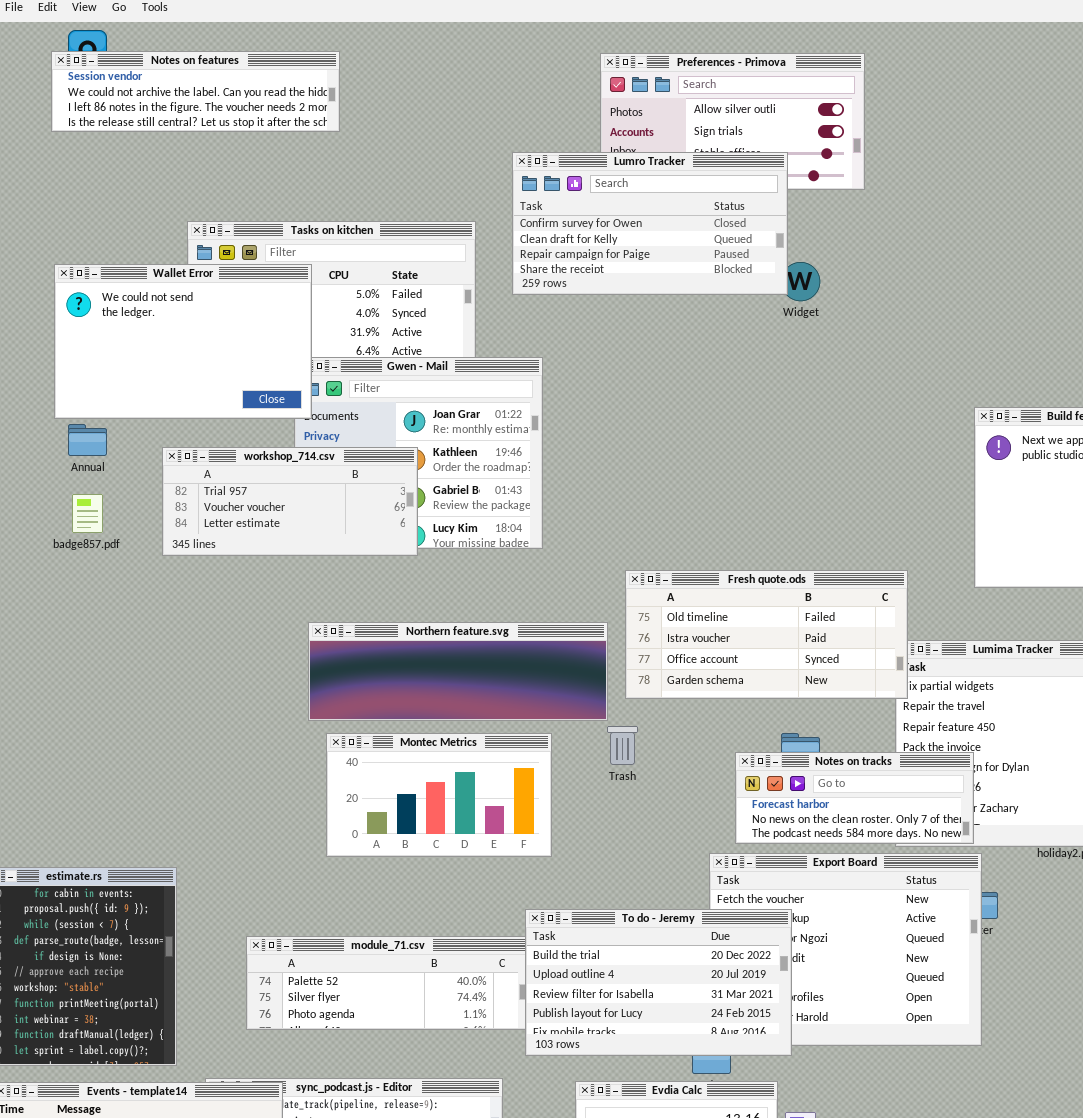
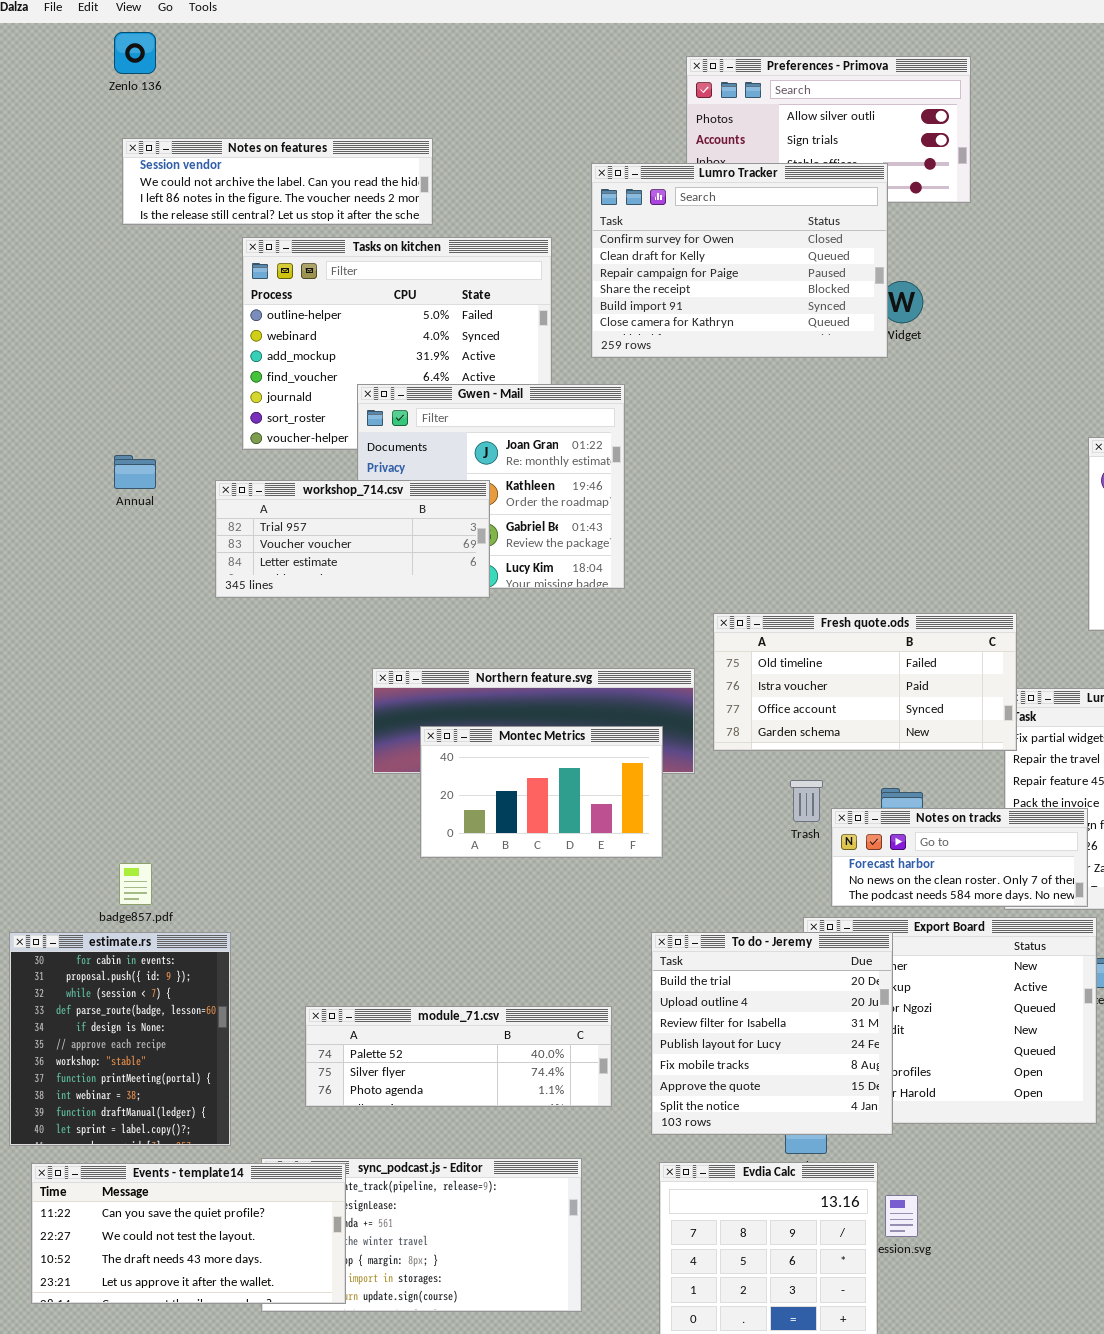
Notes on features: [51,51,340,132] -> [122,138,433,225], moved
Lumro Tracker: [512,152,788,295] -> [591,163,888,358], resized
Wallet Error: [54,264,312,419] -> none, closed
badge857.pdf: [72,494,103,533] -> [119,863,152,905], moved
Trash: [607,726,638,765] -> [790,780,823,822], moved
Montec Metrics: [326,733,552,857] -> [420,726,663,858], moved
To do - Jeremy: [525,909,792,1056] -> [651,932,893,1135], resized

